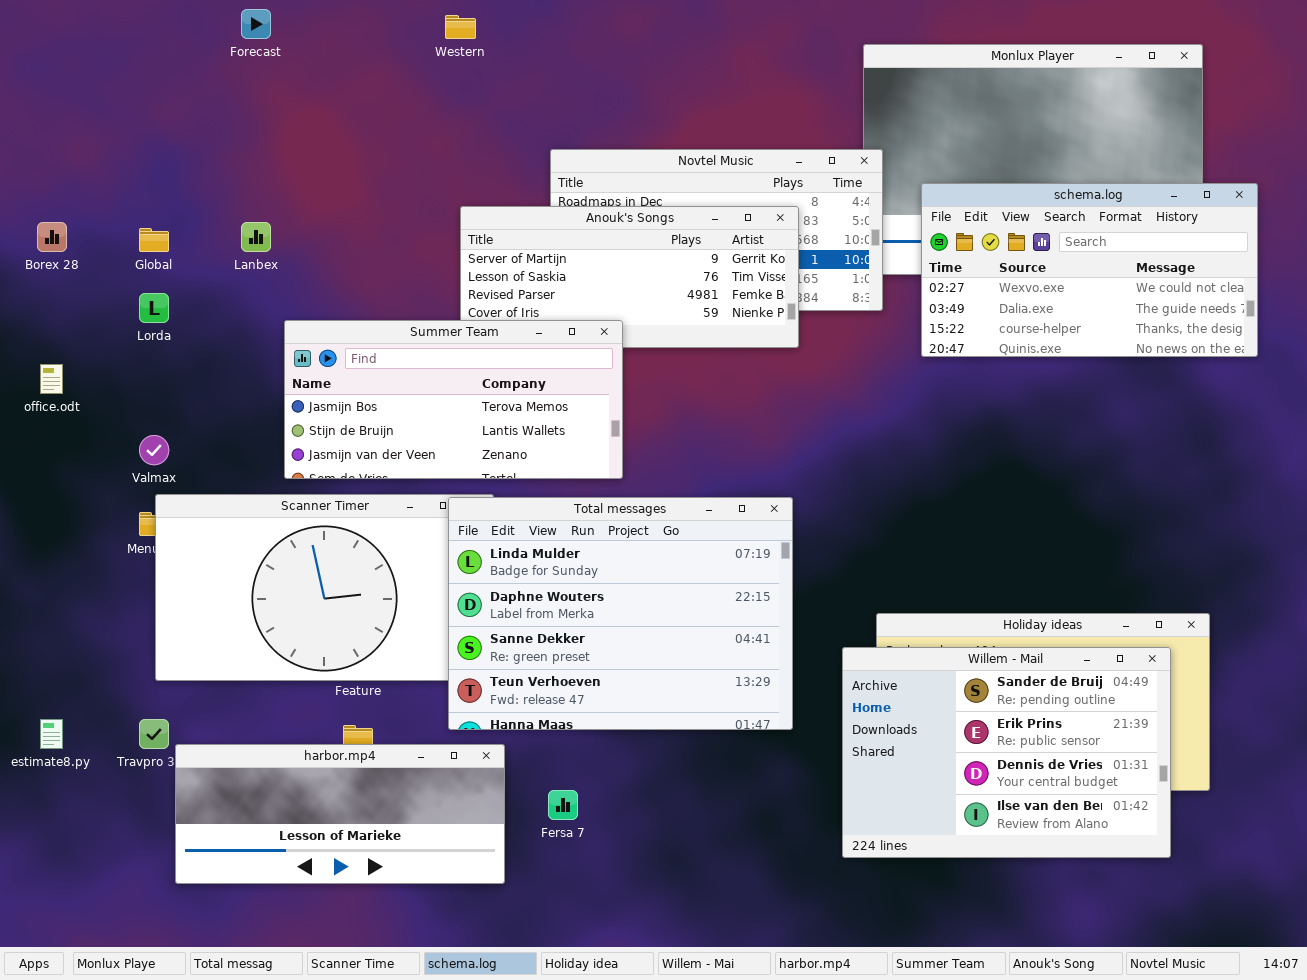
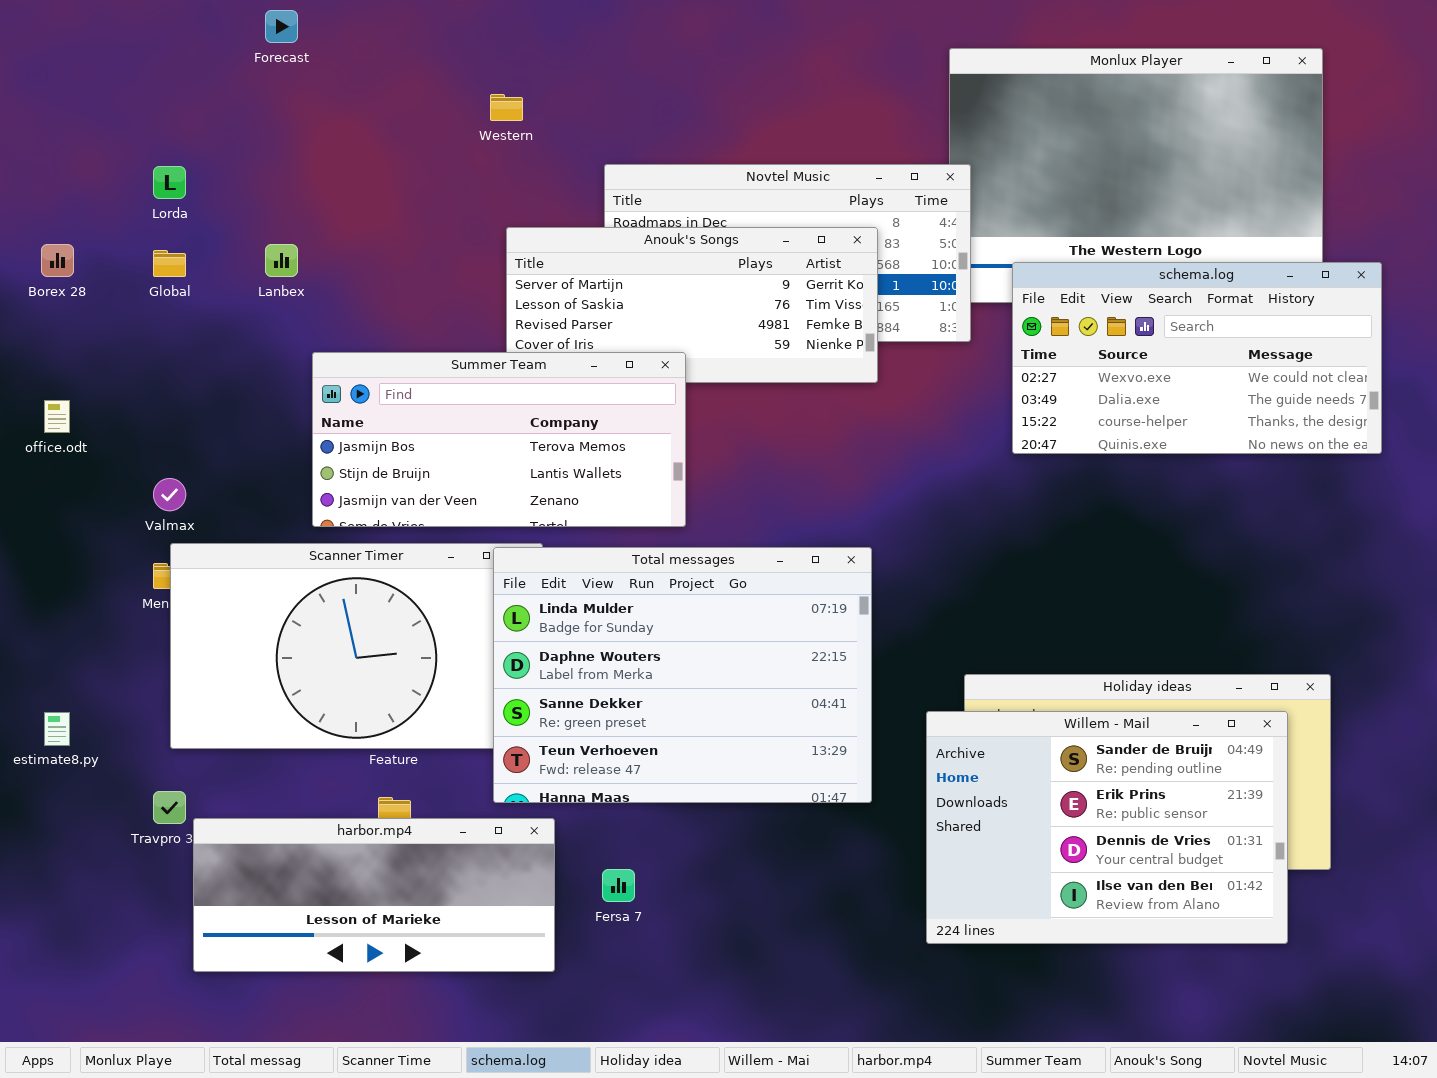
Western: [445,15,476,39] -> [490,94,523,121], moved
schema.log: [921,183,1258,357] -> [1012,262,1382,454], moved
Lorda: [139,293,169,323] -> [153,166,186,199], moved
estimate8.py: [40,719,63,749] -> [44,712,70,746], moved

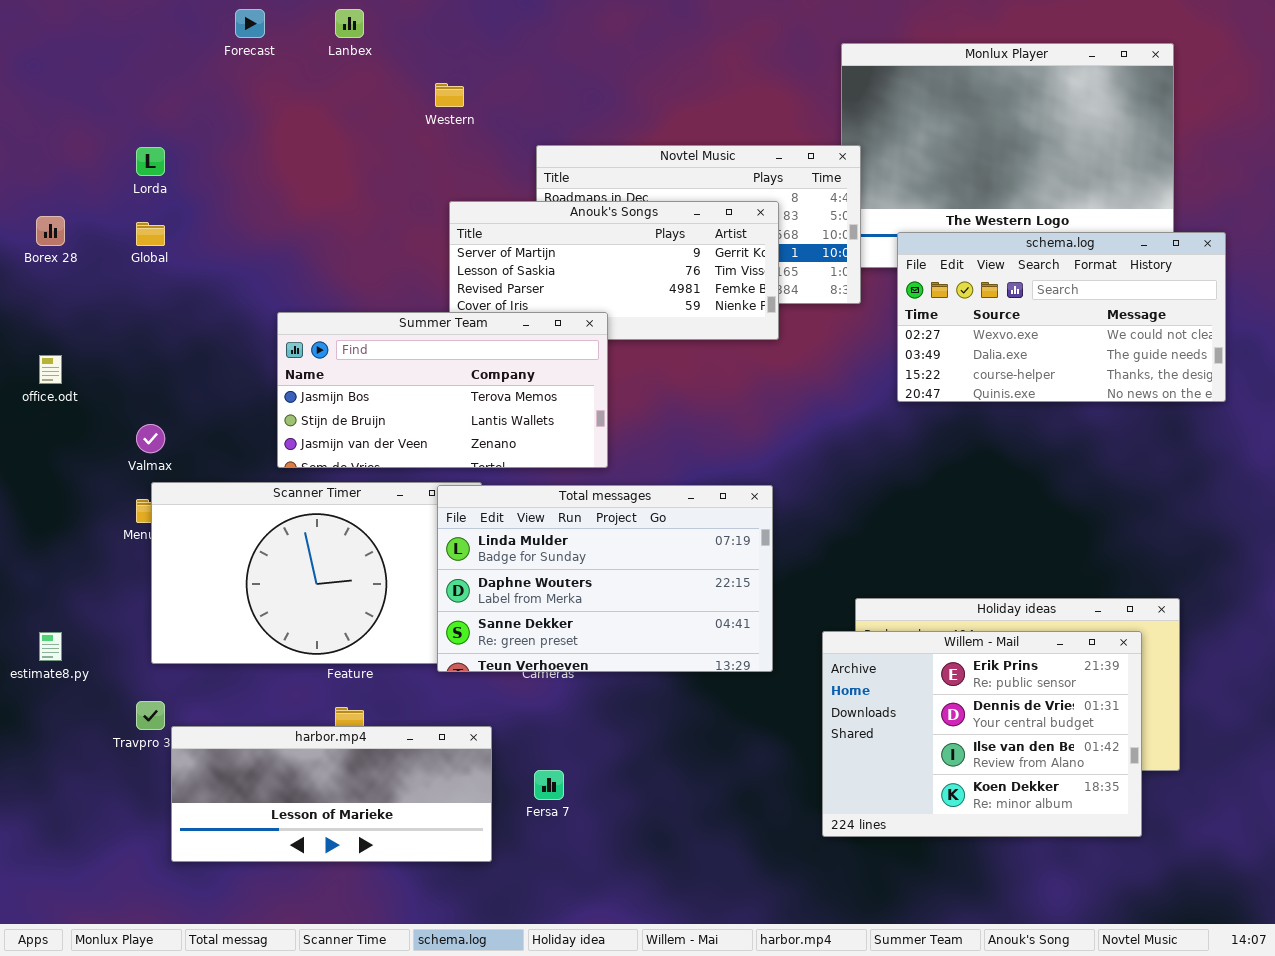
Lanbex: [265,244,298,277] -> [335,9,364,38], moved
Total messages: [493,547,872,803] -> [437,485,773,672], resized
Willem - Mail: [926,711,1288,944] -> [822,631,1142,837], scrolled down 1 row

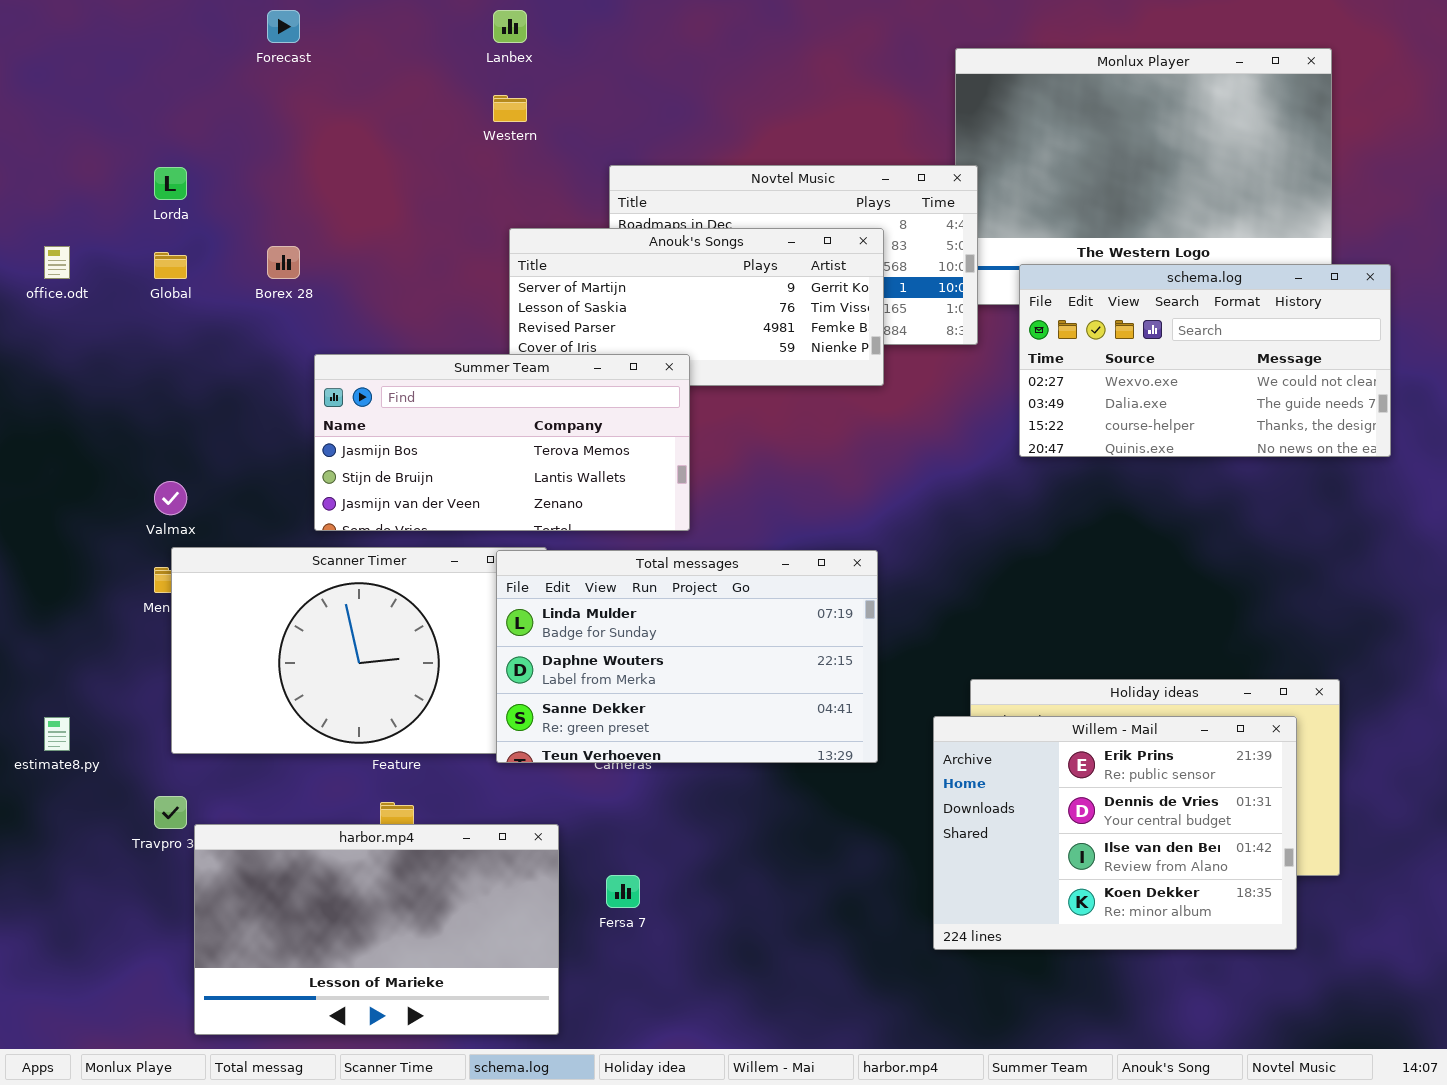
Lanbex: [335,9,364,38] -> [493,10,527,43], moved
Borex 28: [36,216,65,246] -> [267,246,300,279], moved
office.odt: [39,355,62,384] -> [44,246,70,279], moved
harbor.mp4: [171,726,492,862] -> [194,824,559,1035], resized

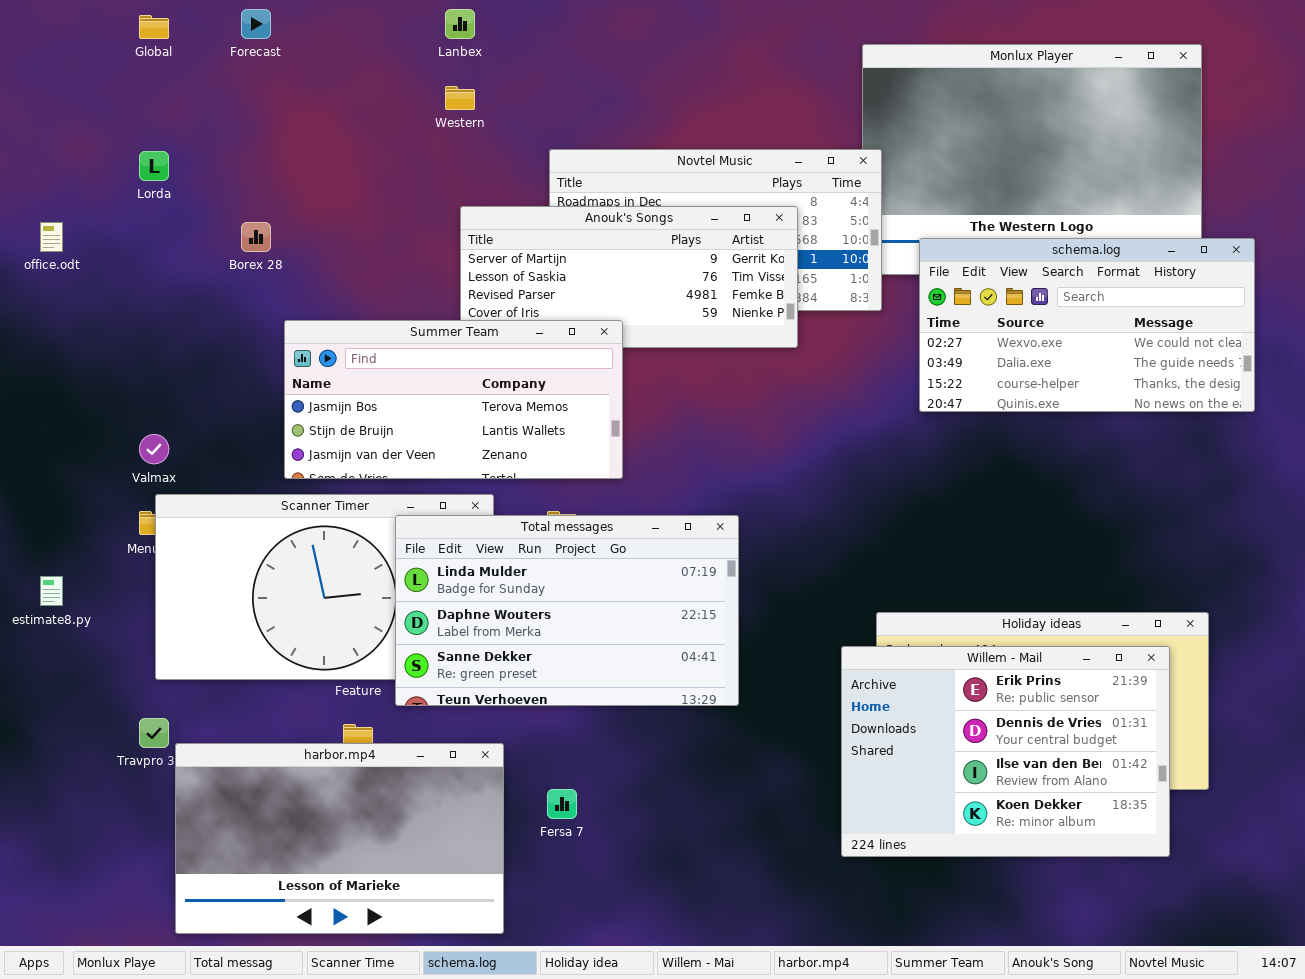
Global: [154,252,187,279] -> [139,15,169,39], moved
Total messages: [496,550,878,763] -> [395,515,739,706], moved
estimate8.py: [44,717,70,751] -> [40,576,63,606], moved

